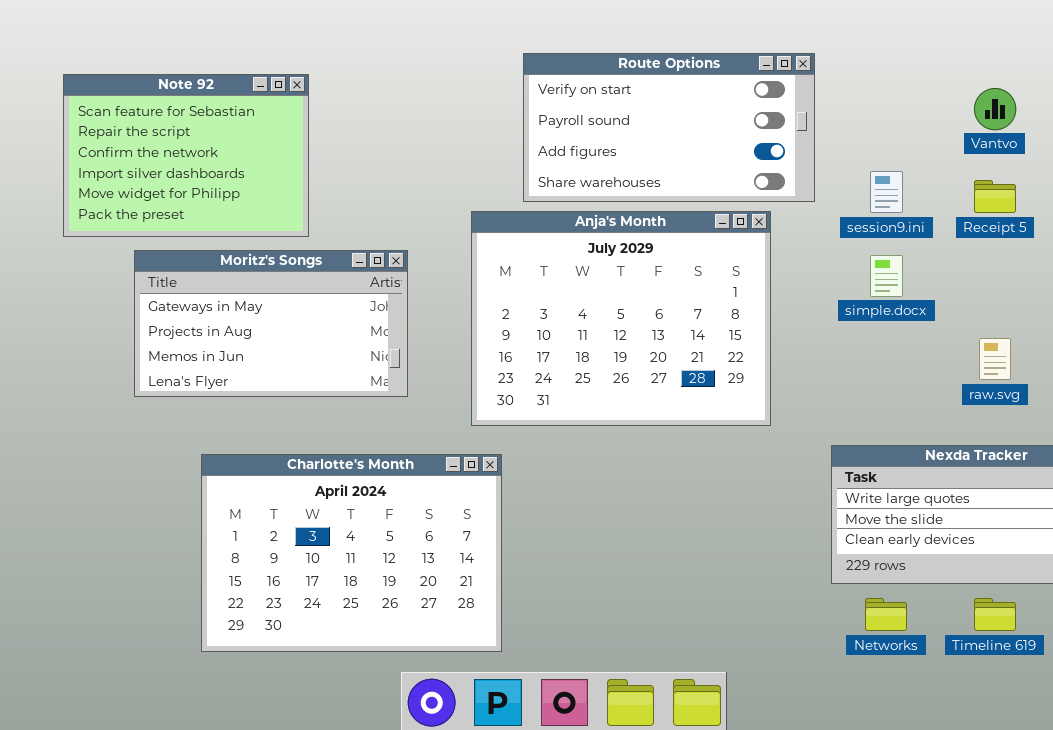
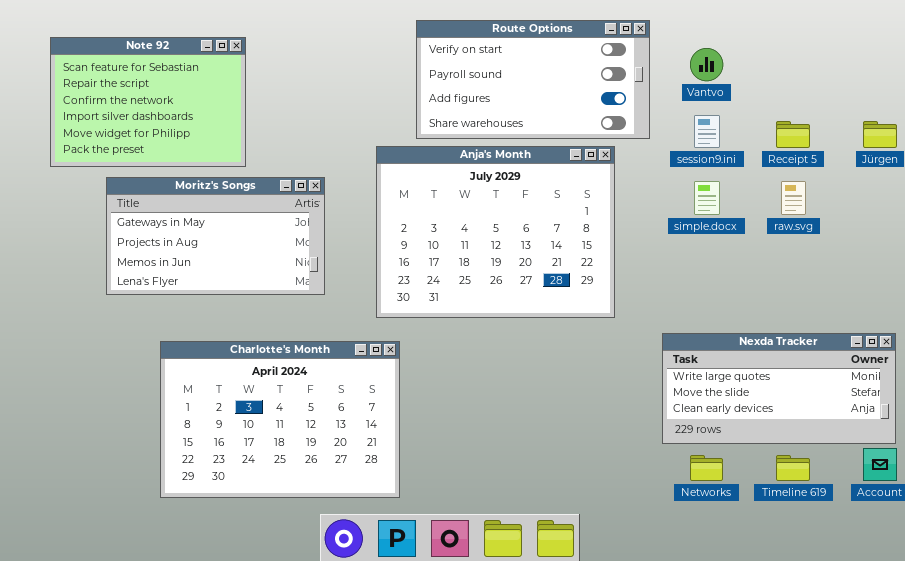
Vantvo: [974,88,1016,130] -> [690,48,723,81], moved
raw.svg: [979,338,1011,380] -> [781,181,806,215], moved

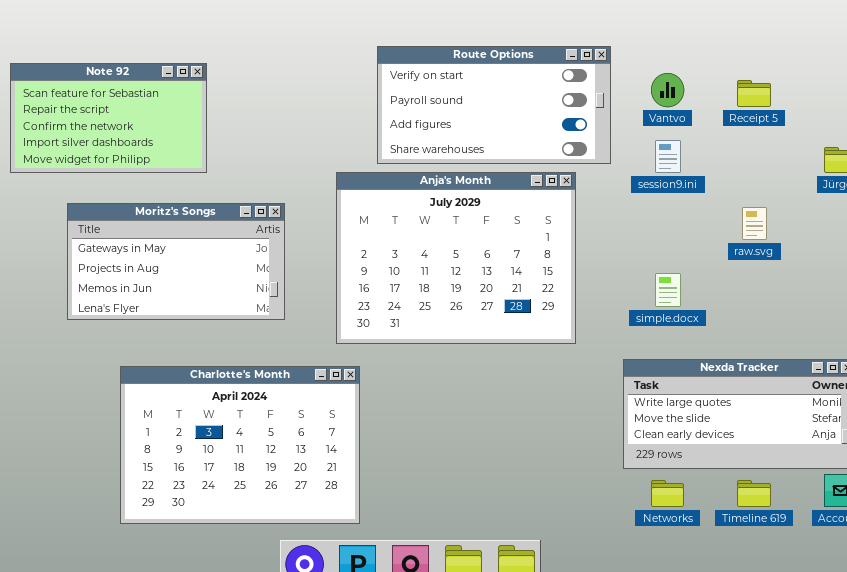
Note 92: [50,37,246,167] -> [10,63,207,173], resized
Receipt 5: [776,121,810,148] -> [737,80,771,107], moved
simple.docx: [694,181,720,215] -> [655,273,681,307], moved

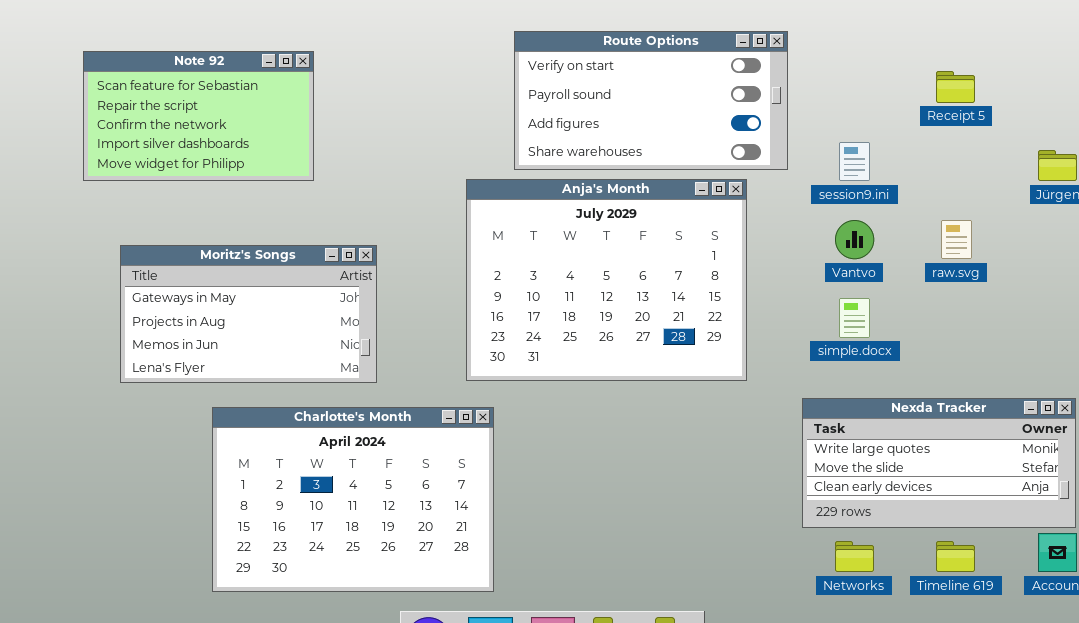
Vantvo: [651,73,684,107] -> [835,220,874,259], moved
Moritz's Songs: [67,203,285,320] -> [120,245,377,383], moved

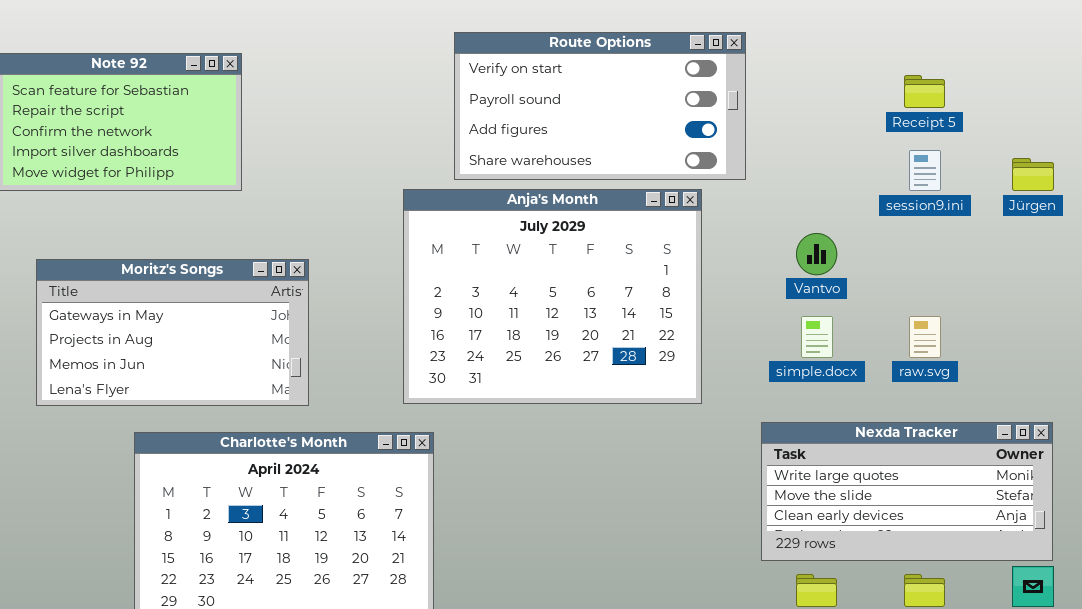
session9.ini: [839,142,870,181] -> [909,150,941,191], moved
raw.svg: [941,220,972,259] -> [909,316,941,358], moved

